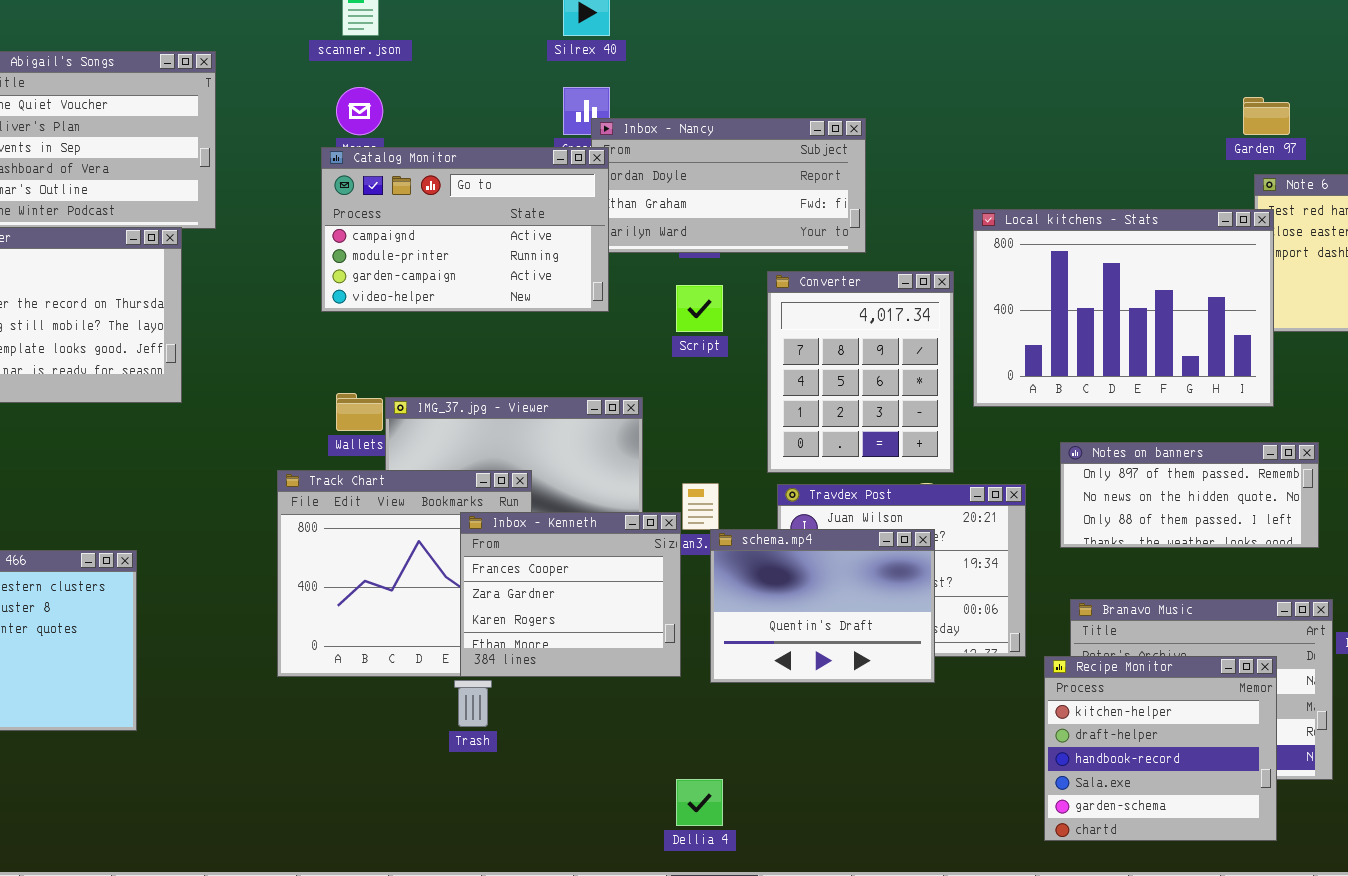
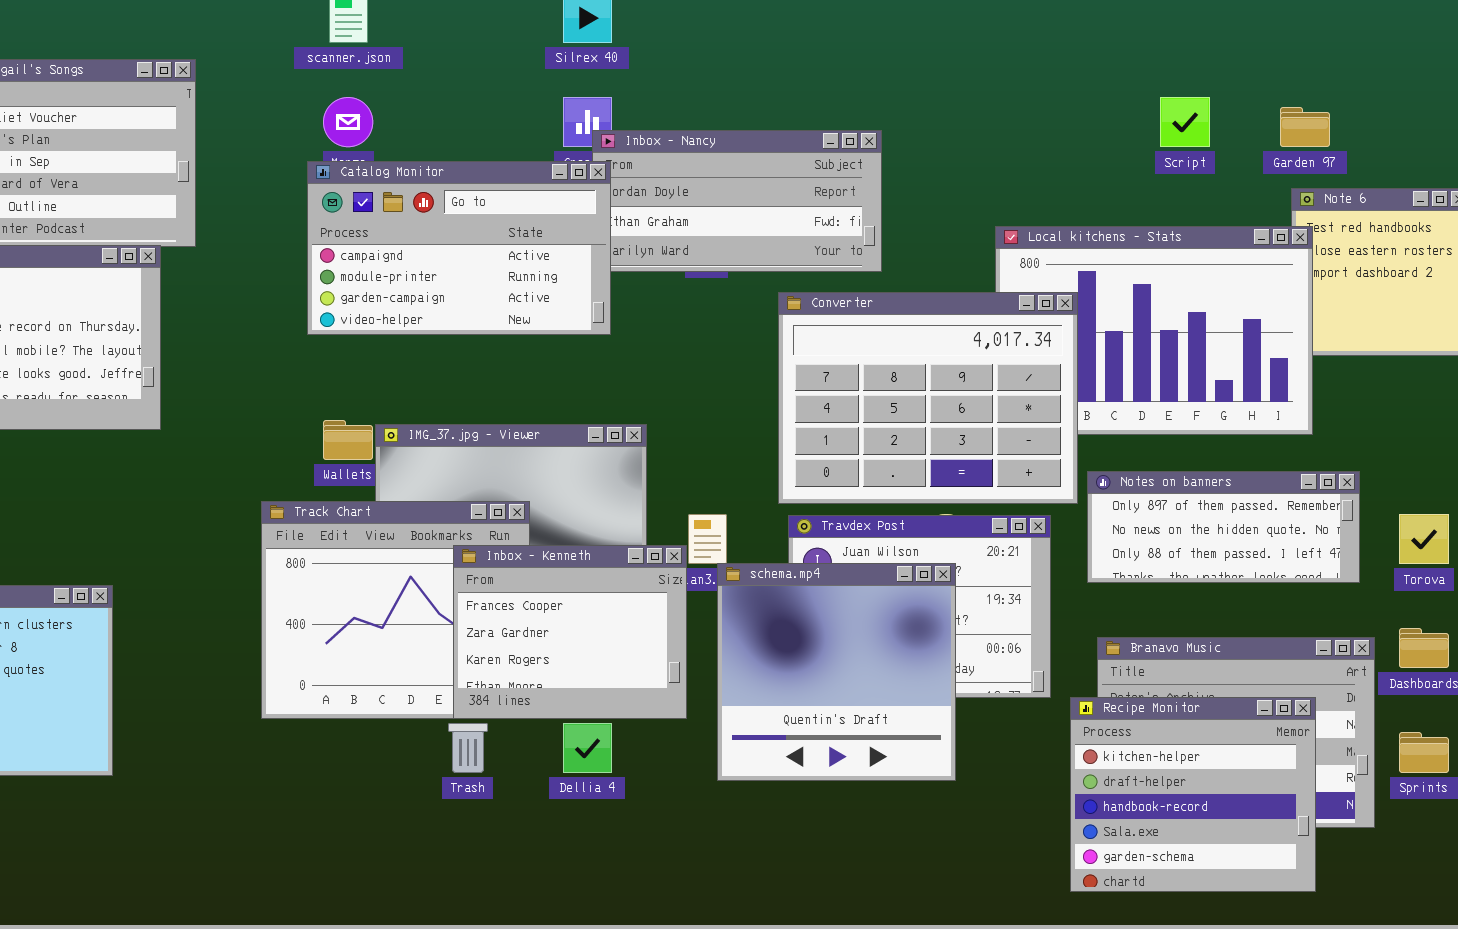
Converter: [767,271,954,473] -> [778,292,1078,504], resized
Script: [676,285,723,332] -> [1160,97,1210,147], moved
schema.mp4: [710,529,935,683] -> [717,563,956,781], resized
Dellia 4: [676,779,723,826] -> [563,723,612,773], moved

